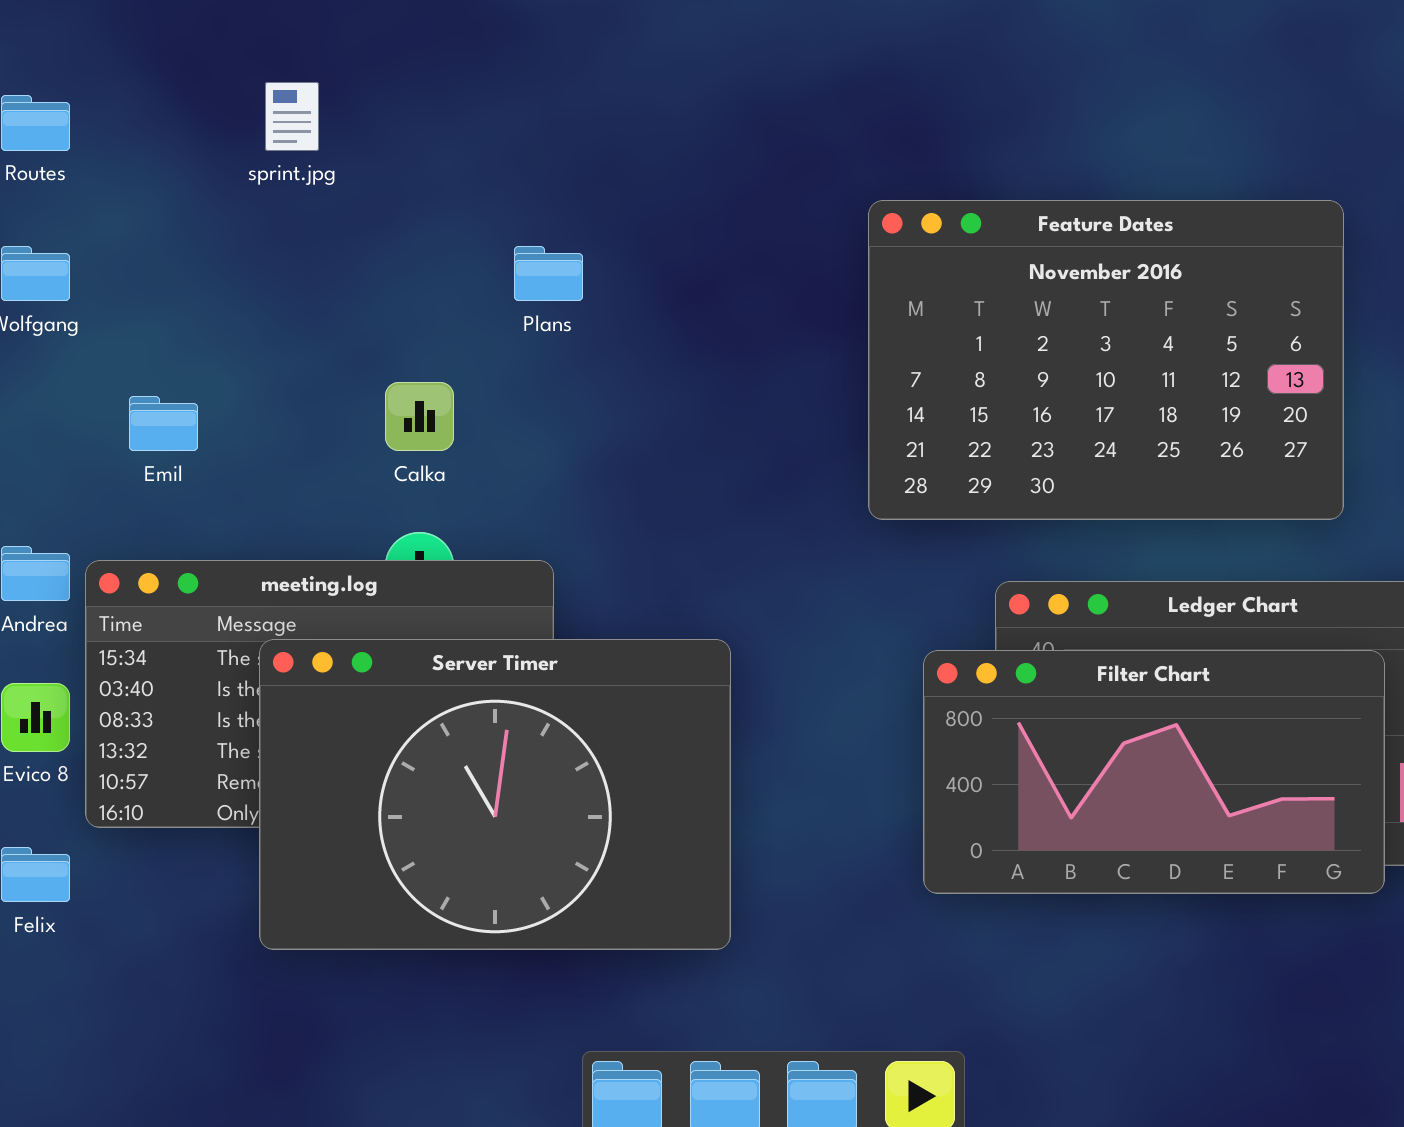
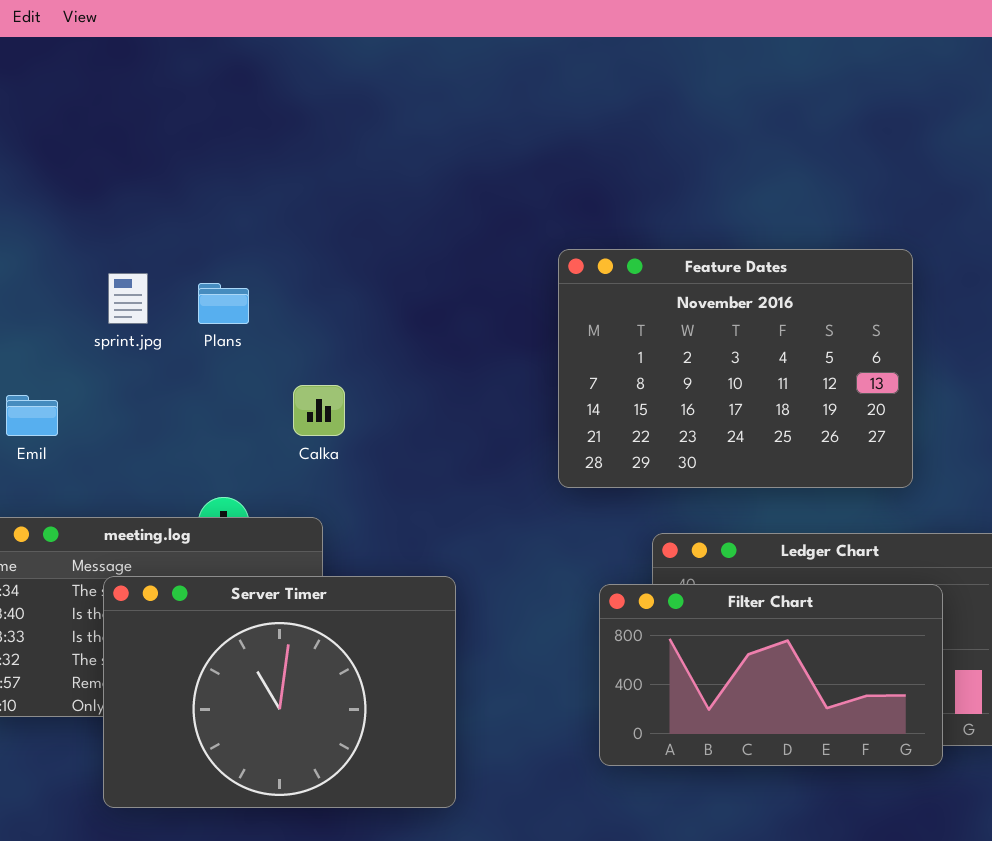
sprint.jpg: [265,82,319,151] -> [108,273,148,324], moved
Plans: [514,246,583,301] -> [198,283,249,324], moved
Calka: [385,382,454,451] -> [293,385,345,436], moved

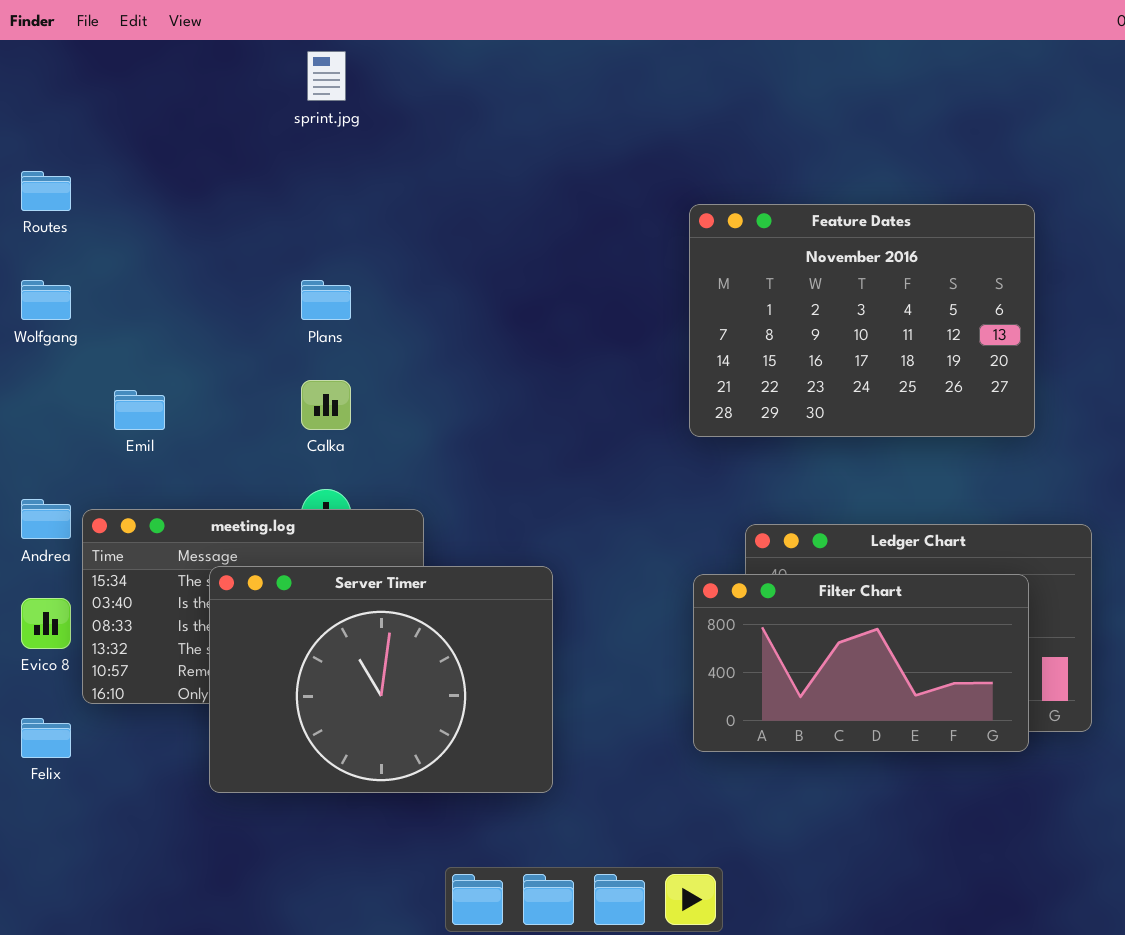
Feature Dates: [558,249,913,488] -> [689,204,1035,437], moved
sprint.jpg: [108,273,148,324] -> [307,51,346,101], moved
Calka: [293,385,345,436] -> [301,380,351,430], moved

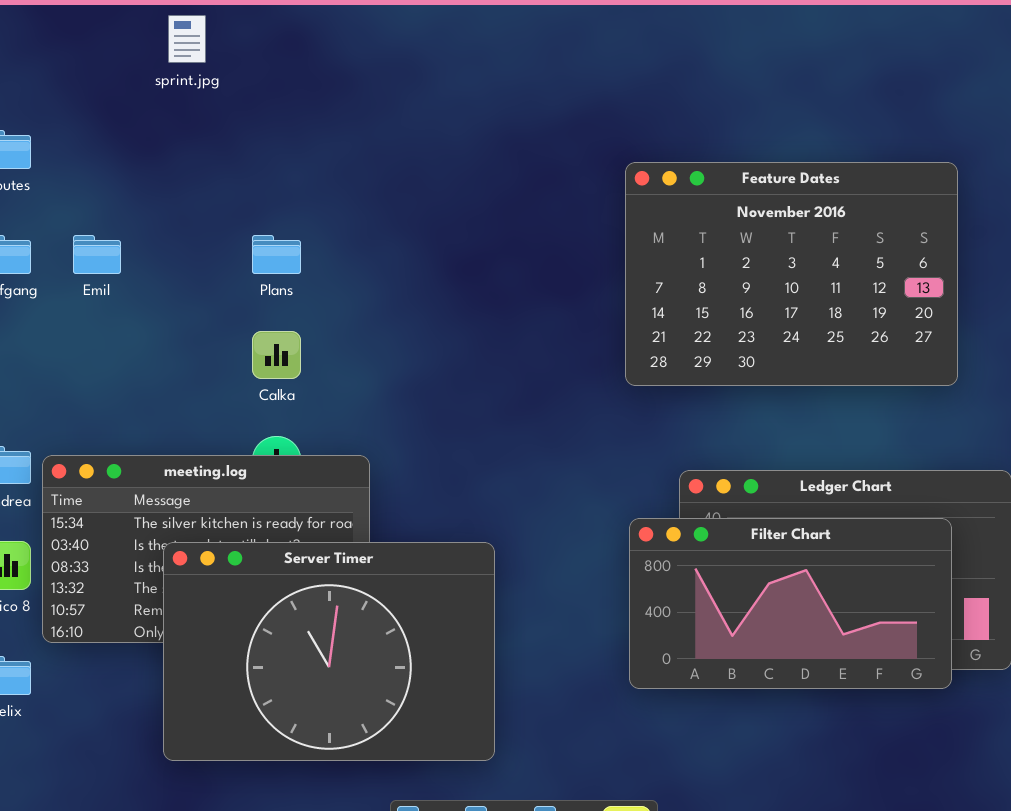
sprint.jpg: [307,51,346,101] -> [168,15,206,63], moved
Emil: [114,390,165,430] -> [73,235,121,274], moved
Server Timer: [209,566,553,793] -> [163,542,495,761], moved

